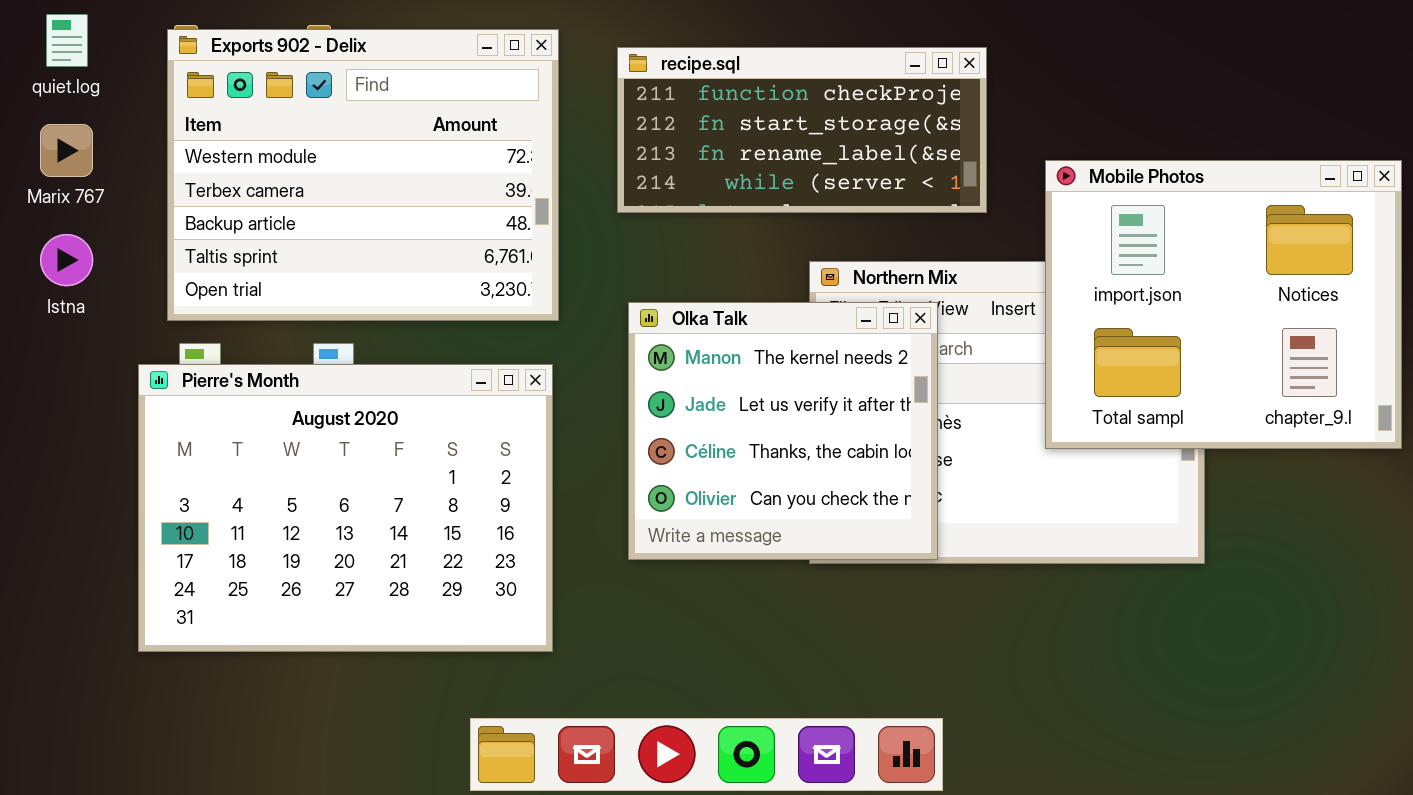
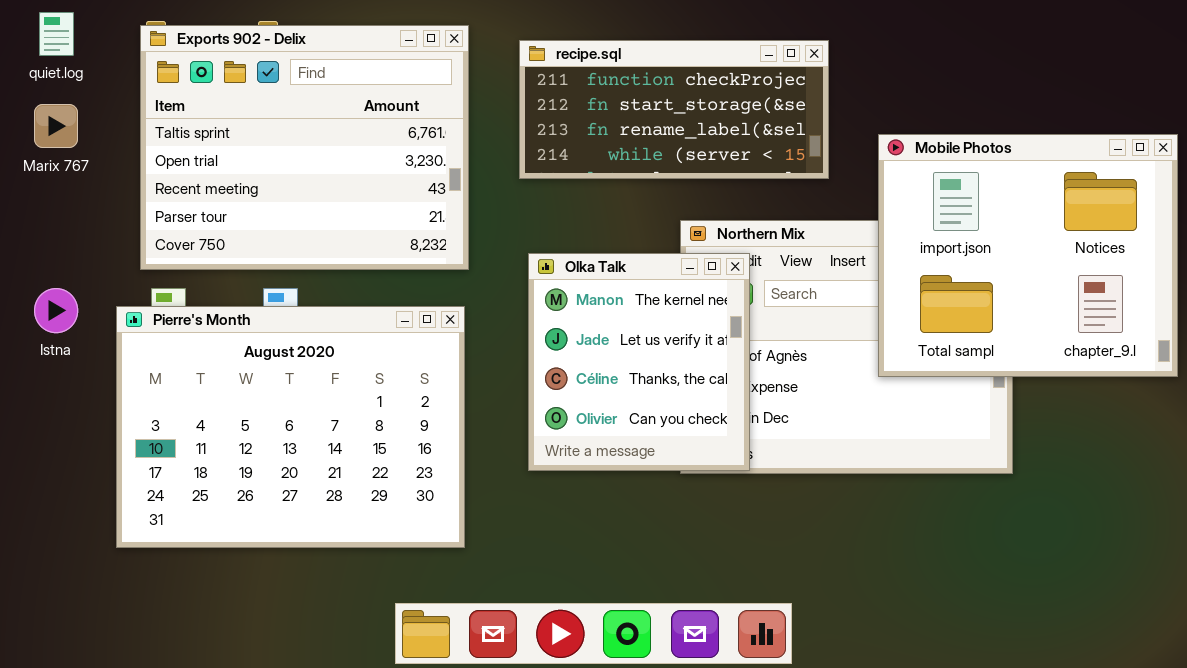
Exports 902 - Delix: [167,29,559,321] -> [140,25,469,270], scrolled down 3 rows
Istna: [40,234,93,286] -> [34,288,78,333], moved
Olka Talk: [628,302,938,560] -> [528,253,750,471], resized

